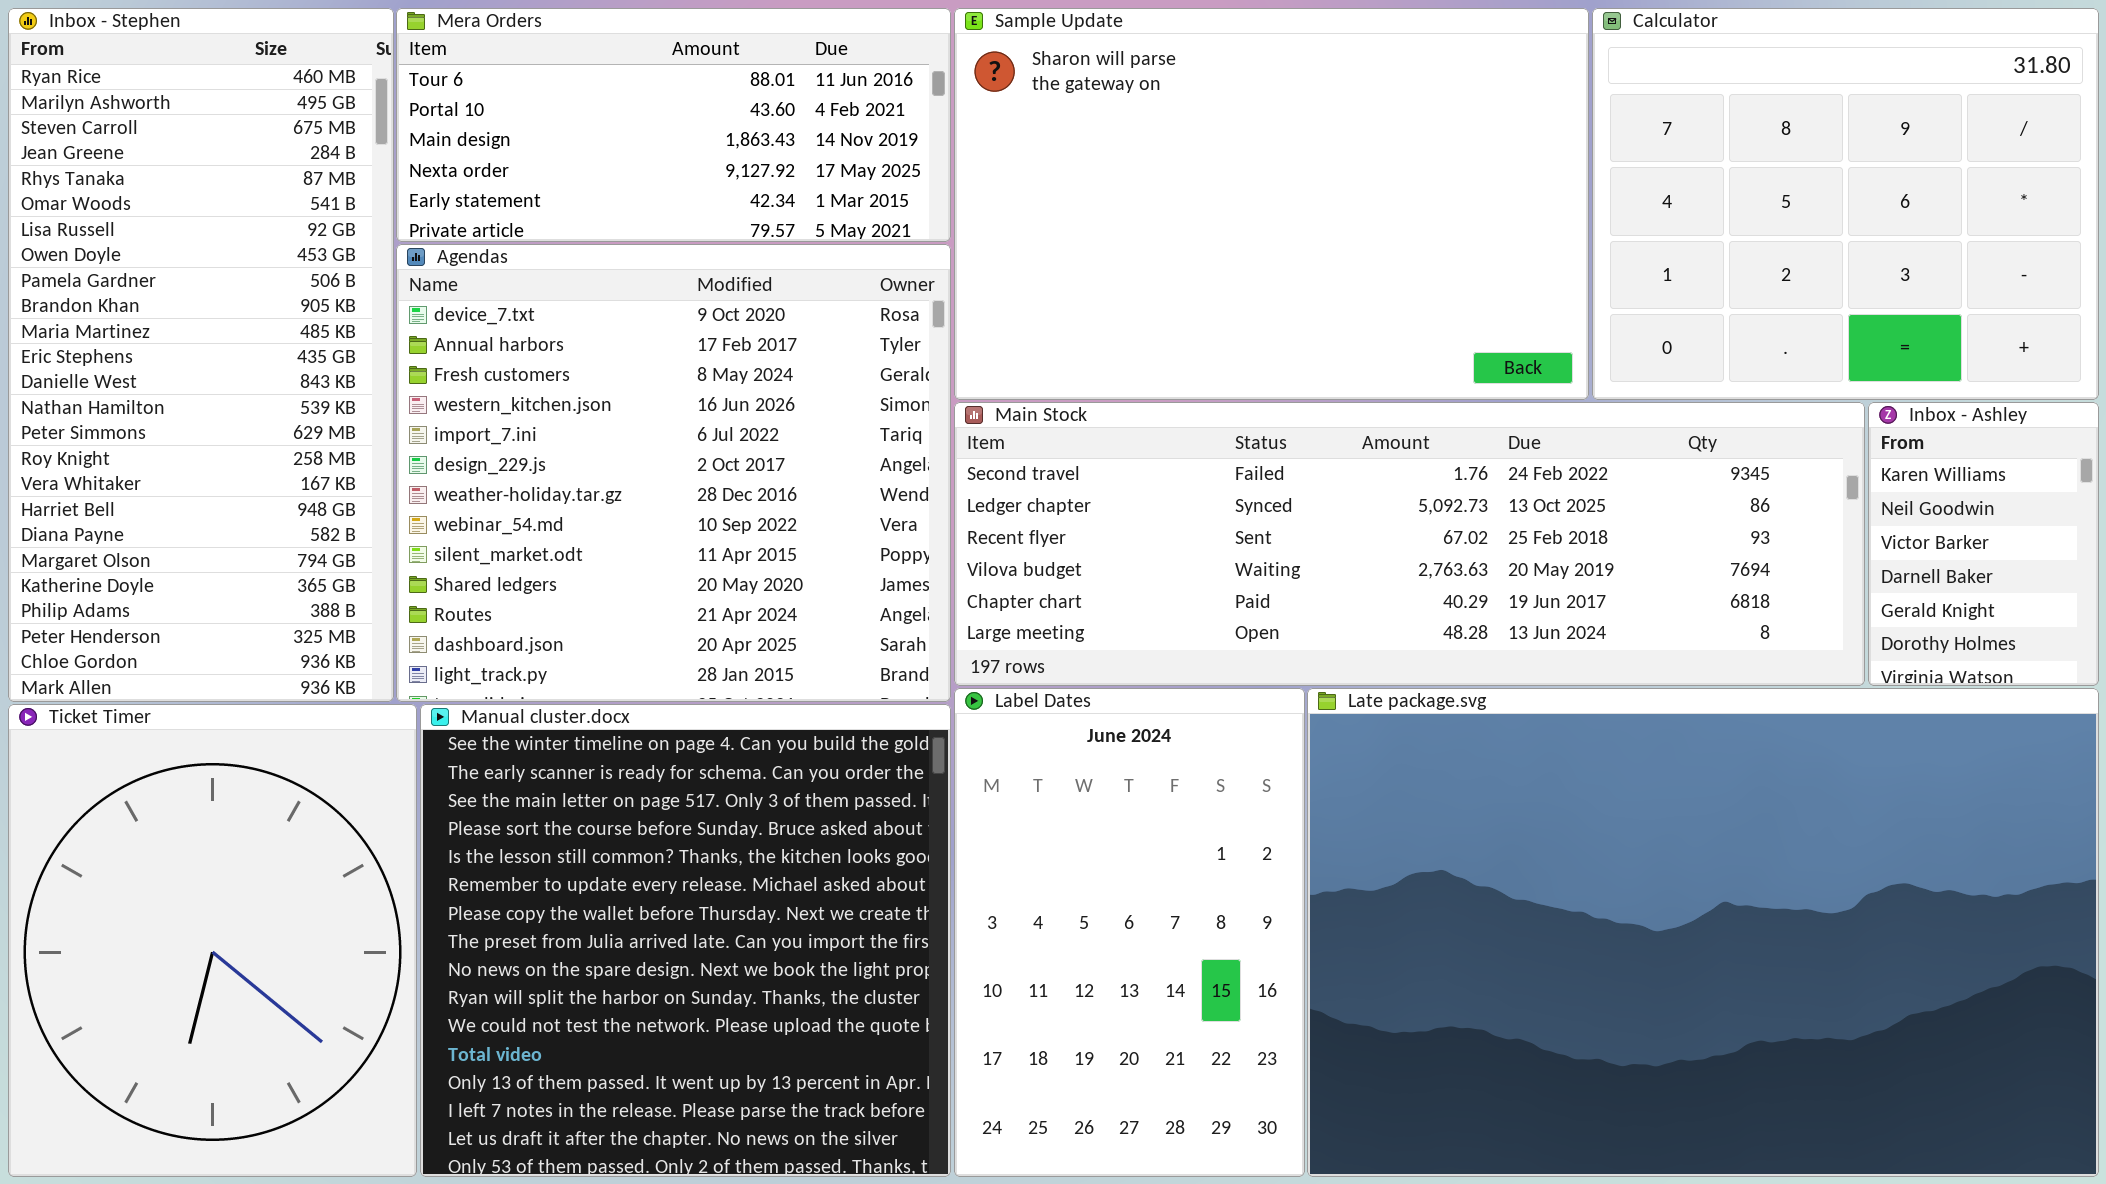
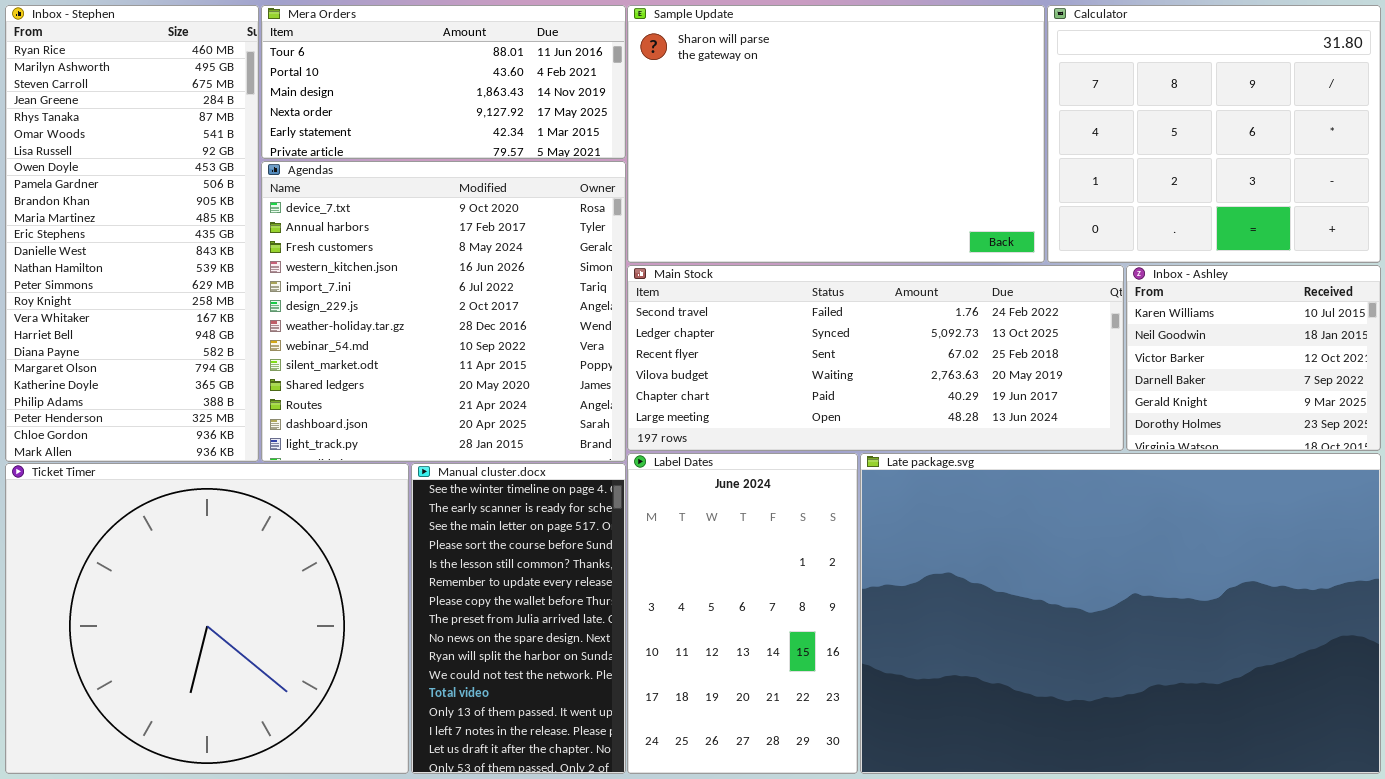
Main Stock: [954,402,1865,686] -> [627,265,1124,451], resized
Inbox - Ashley: [1868,402,2099,686] -> [1126,265,1381,451], resized
Ticket Timer: [8,704,417,1177] -> [5,463,409,774], resized
Manual cluster.docx: [420,704,951,1177] -> [411,463,626,774], resized

